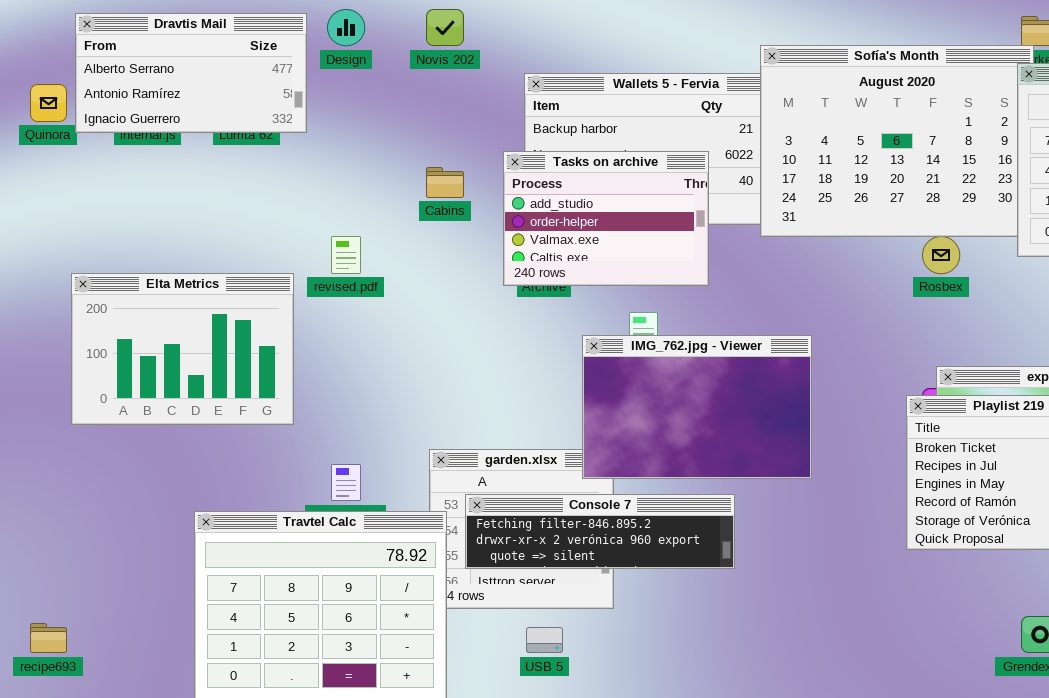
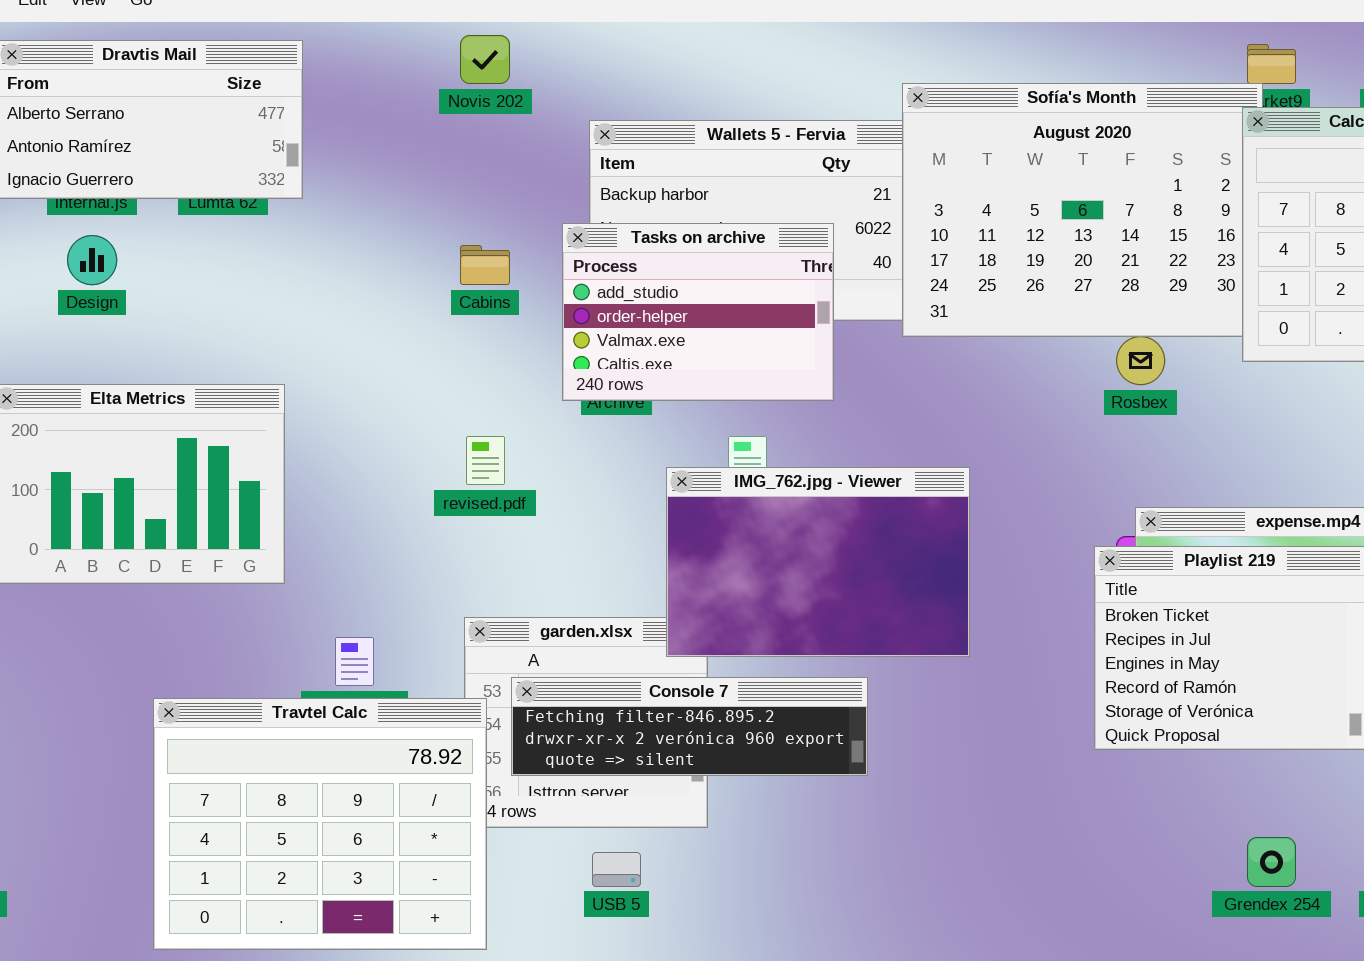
Design: [327,9,365,46] -> [67,235,117,285], moved
revised.pdf: [331,236,361,274] -> [466,436,505,485], moved

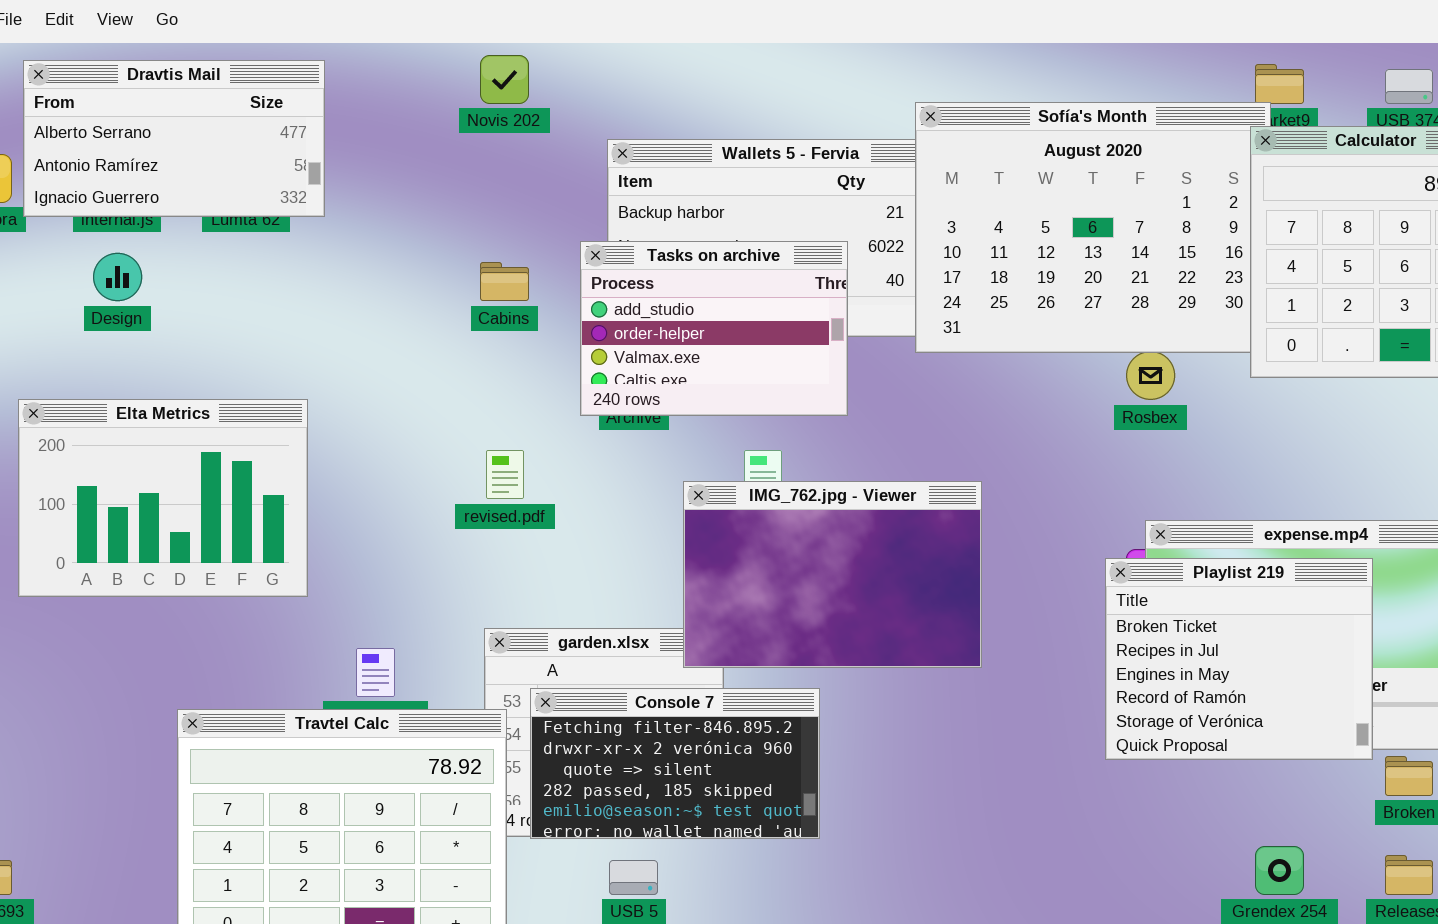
Console 7: [511,677,868,776] -> [530,688,820,839], resized

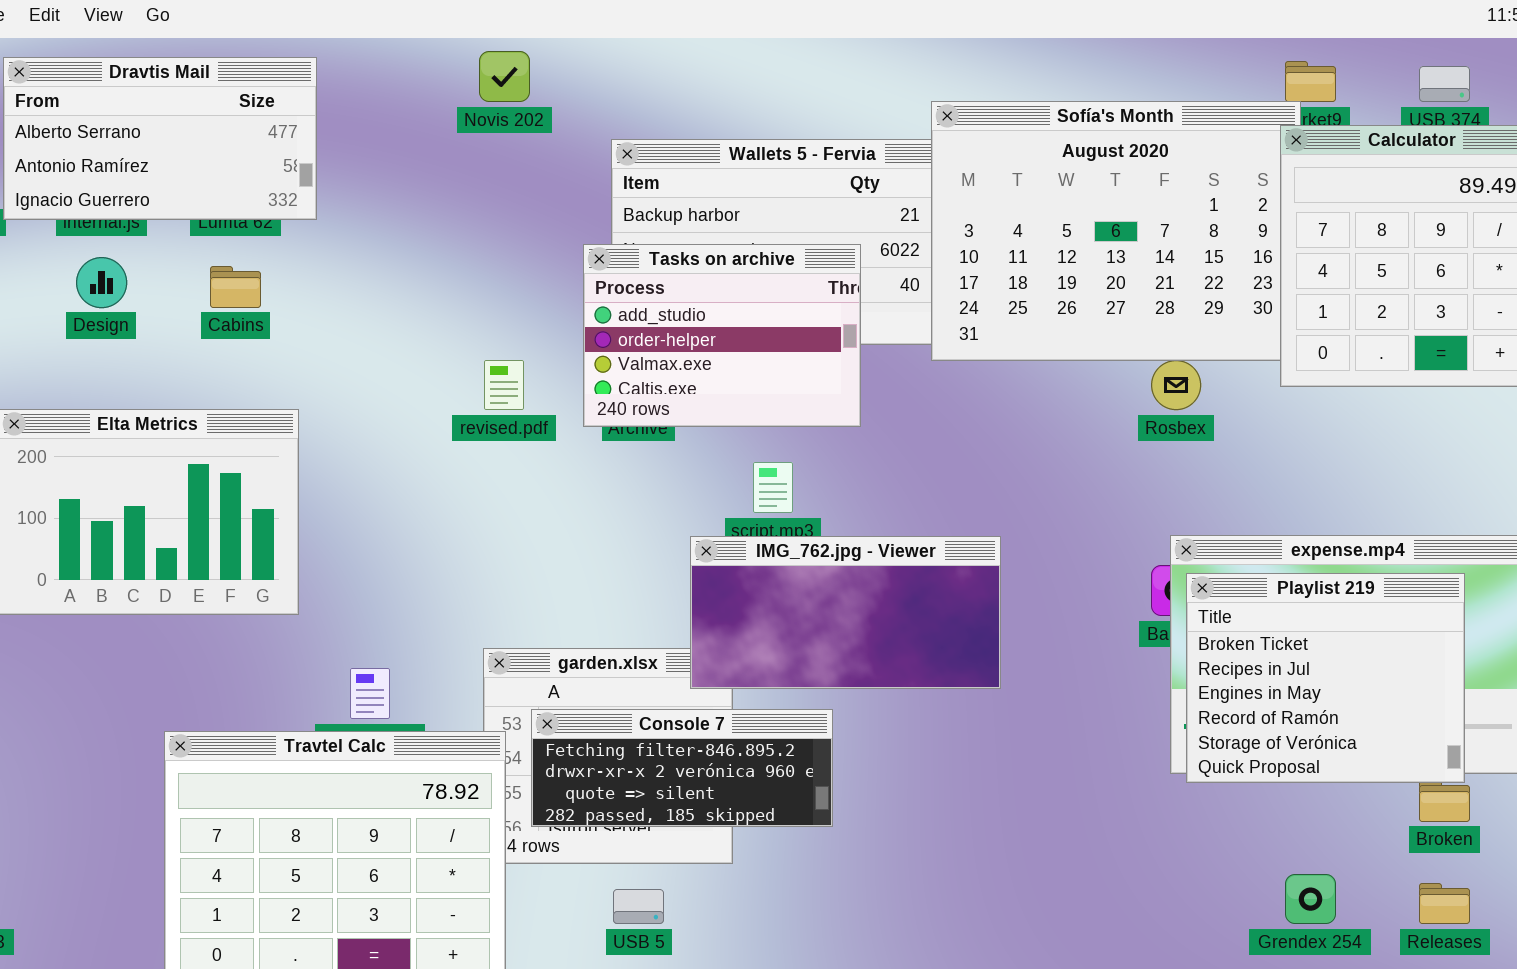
Cabins: [480,262,529,301] -> [210,266,261,308], moved
revised.pdf: [486,450,524,499] -> [484,360,524,410], moved
IMG_762.jpg - Viewer: [683,481,982,668] -> [690,536,1001,689], resized
Playlist 219: [1105,558,1373,760] -> [1186,573,1465,783], moved
Console 7: [530,688,820,839] -> [531,709,833,827], resized

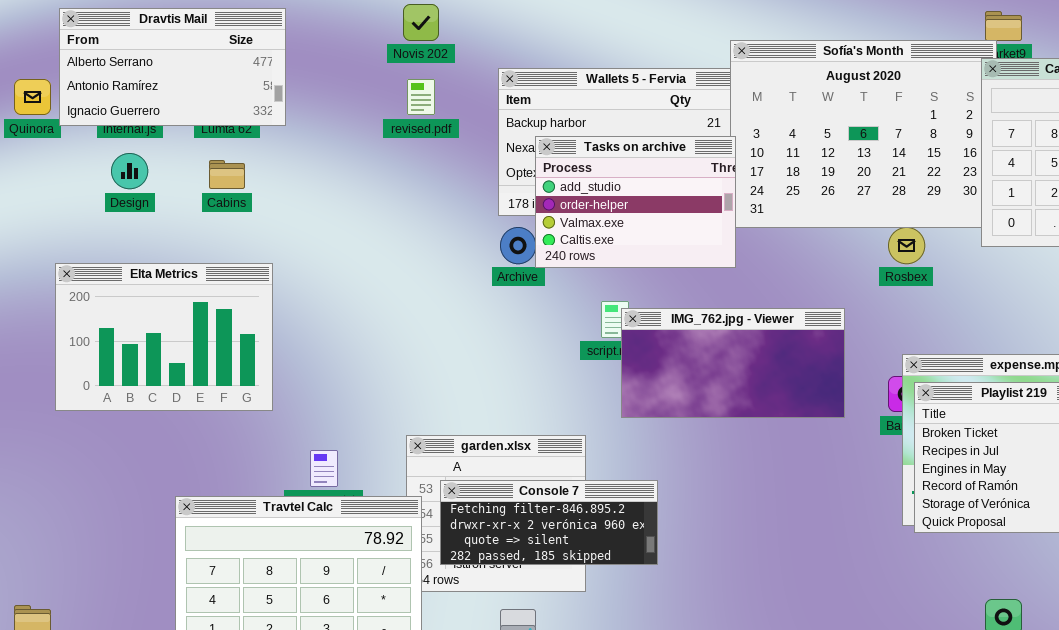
Tasks on archive: [583,244,861,427] -> [535,136,736,268], moved
revised.pdf: [484,360,524,410] -> [407,79,435,115], moved
IMG_762.jpg - Viewer: [690,536,1001,689] -> [621,308,845,418], moved

